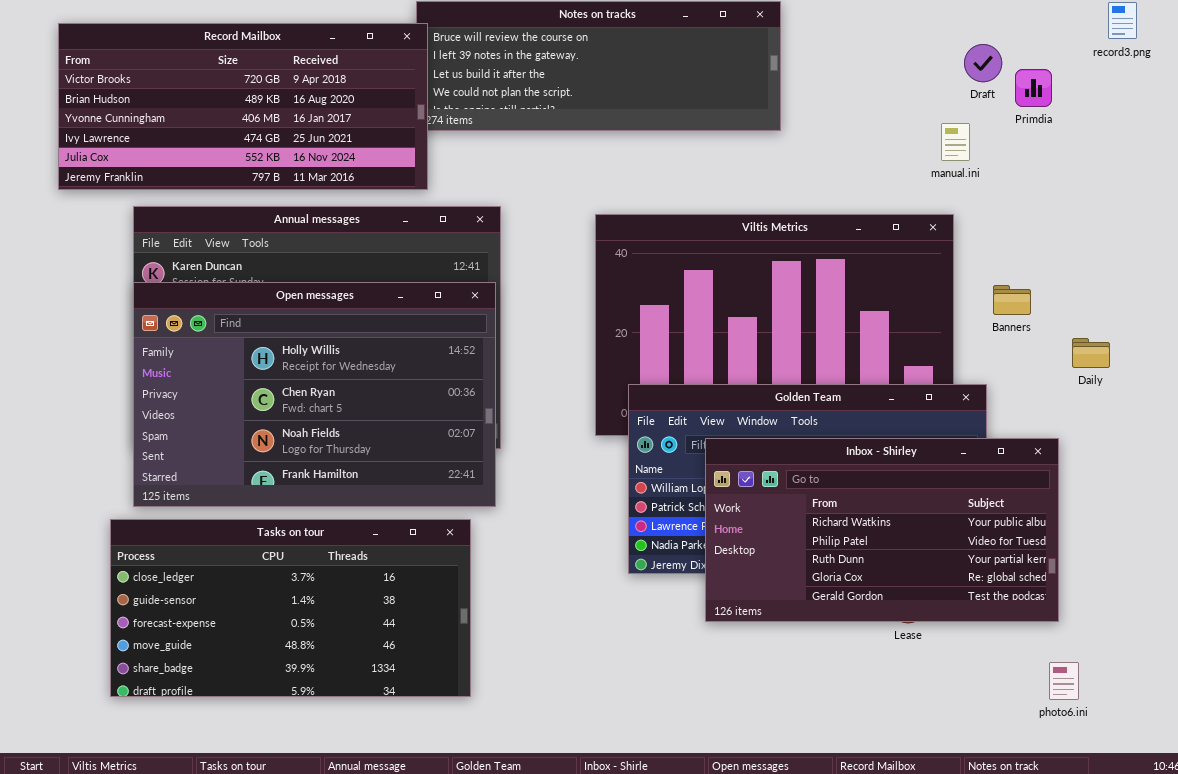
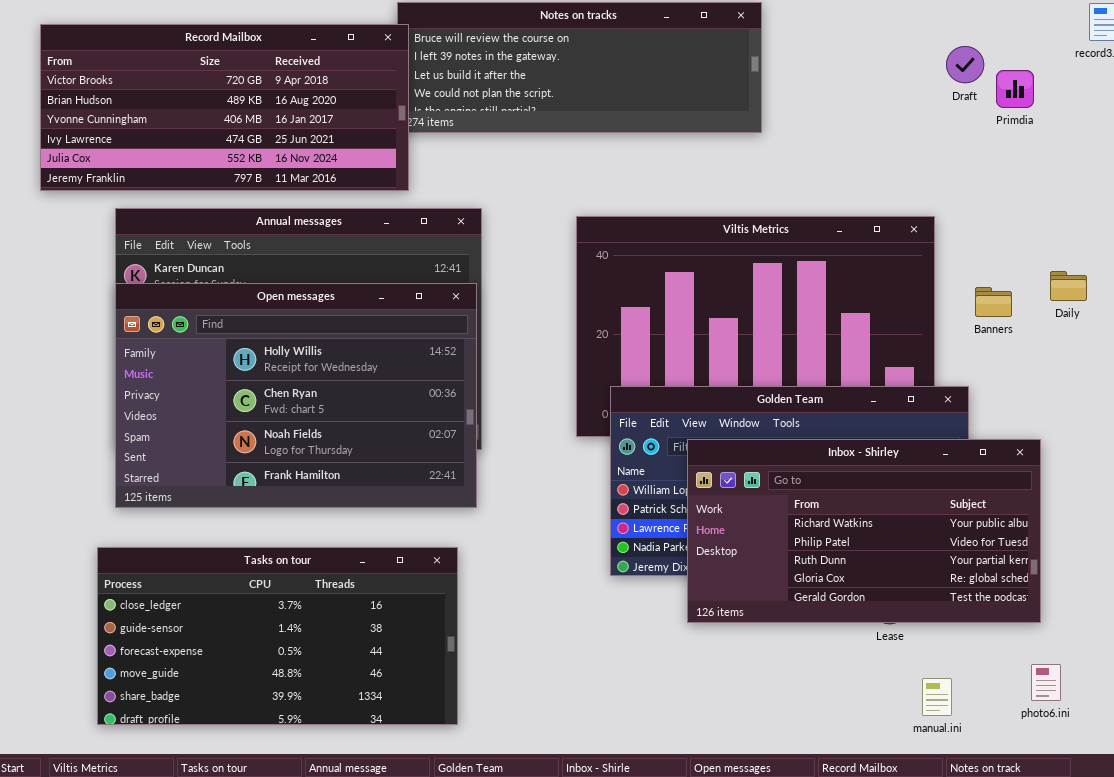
manual.ini: [941,123,970,161] -> [922,678,952,716], moved
Daily: [1072,338,1110,368] -> [1050,271,1087,301], moved
Tasks on tour: [110,519,471,697] -> [97,547,458,725], moved

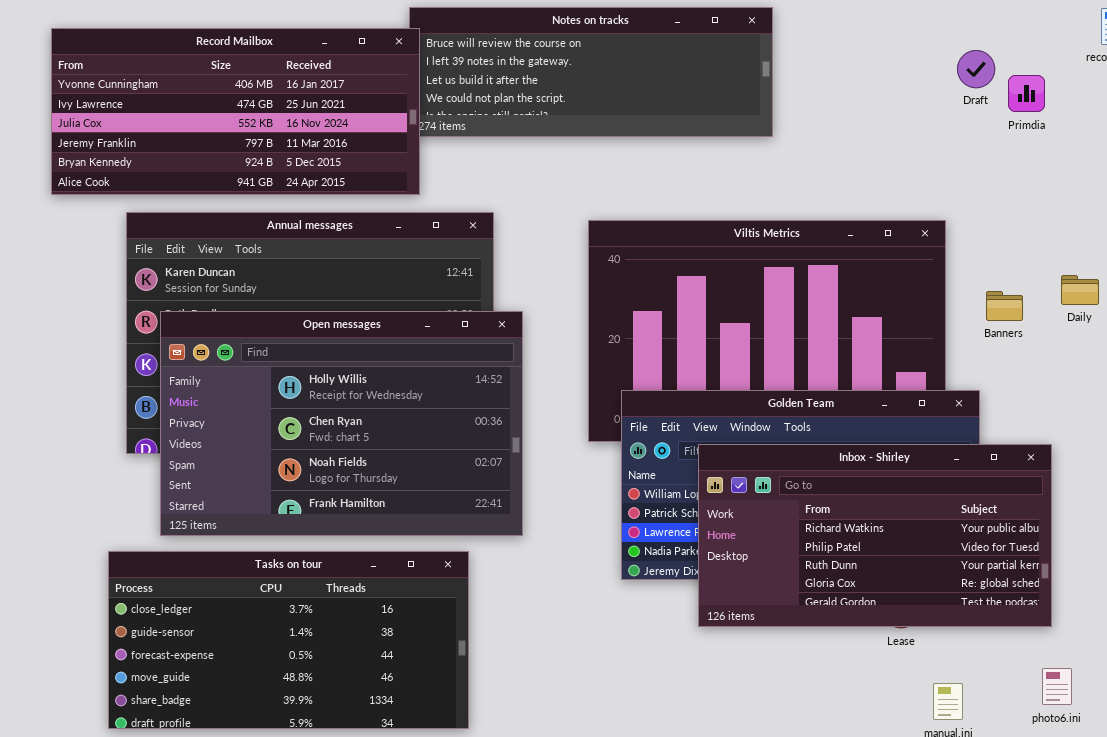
Record Mailbox: [40,24,409,191] -> [51,28,420,195], scrolled down 2 rows
Open messages: [115,283,477,508] -> [160,311,523,536], moved

